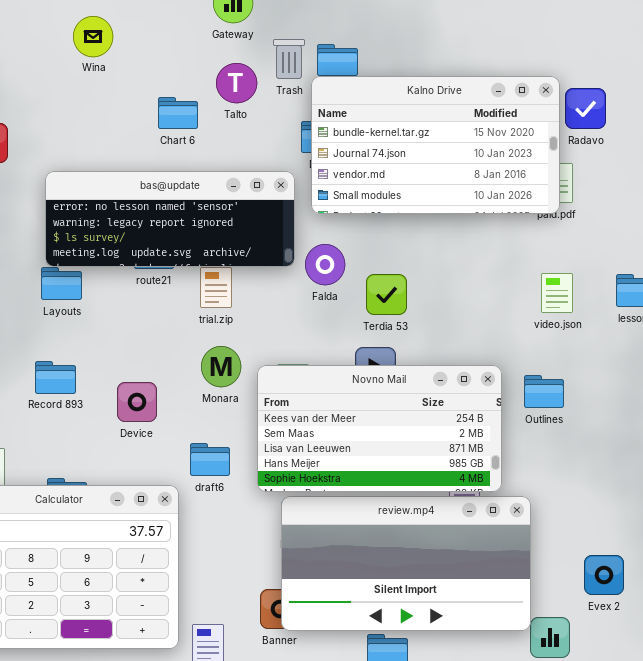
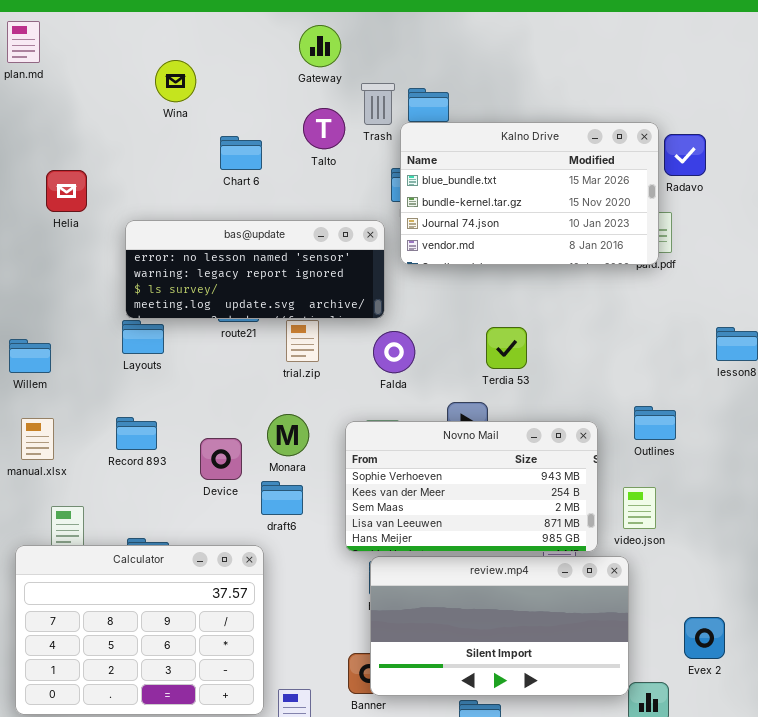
Kalno Drive: [311,76,560,214] -> [400,122,659,265], scrolled up 1 row
Chart 6: [158,97,198,129] -> [220,136,262,170], moved
Falda: [305,244,345,285] -> [373,331,415,373], moved
video.json: [541,273,573,313] -> [623,487,656,529], moved
Terdia 53: [366,274,407,315] -> [486,327,527,369], moved
Monara: [201,346,241,387] -> [267,414,309,456], moved
Novno Mail: [257,365,502,492] -> [345,421,598,552], scrolled up 1 row
Outlines: [524,375,564,408] -> [634,406,676,440], moved
draft6: [190,443,230,476] -> [261,481,303,515], moved

